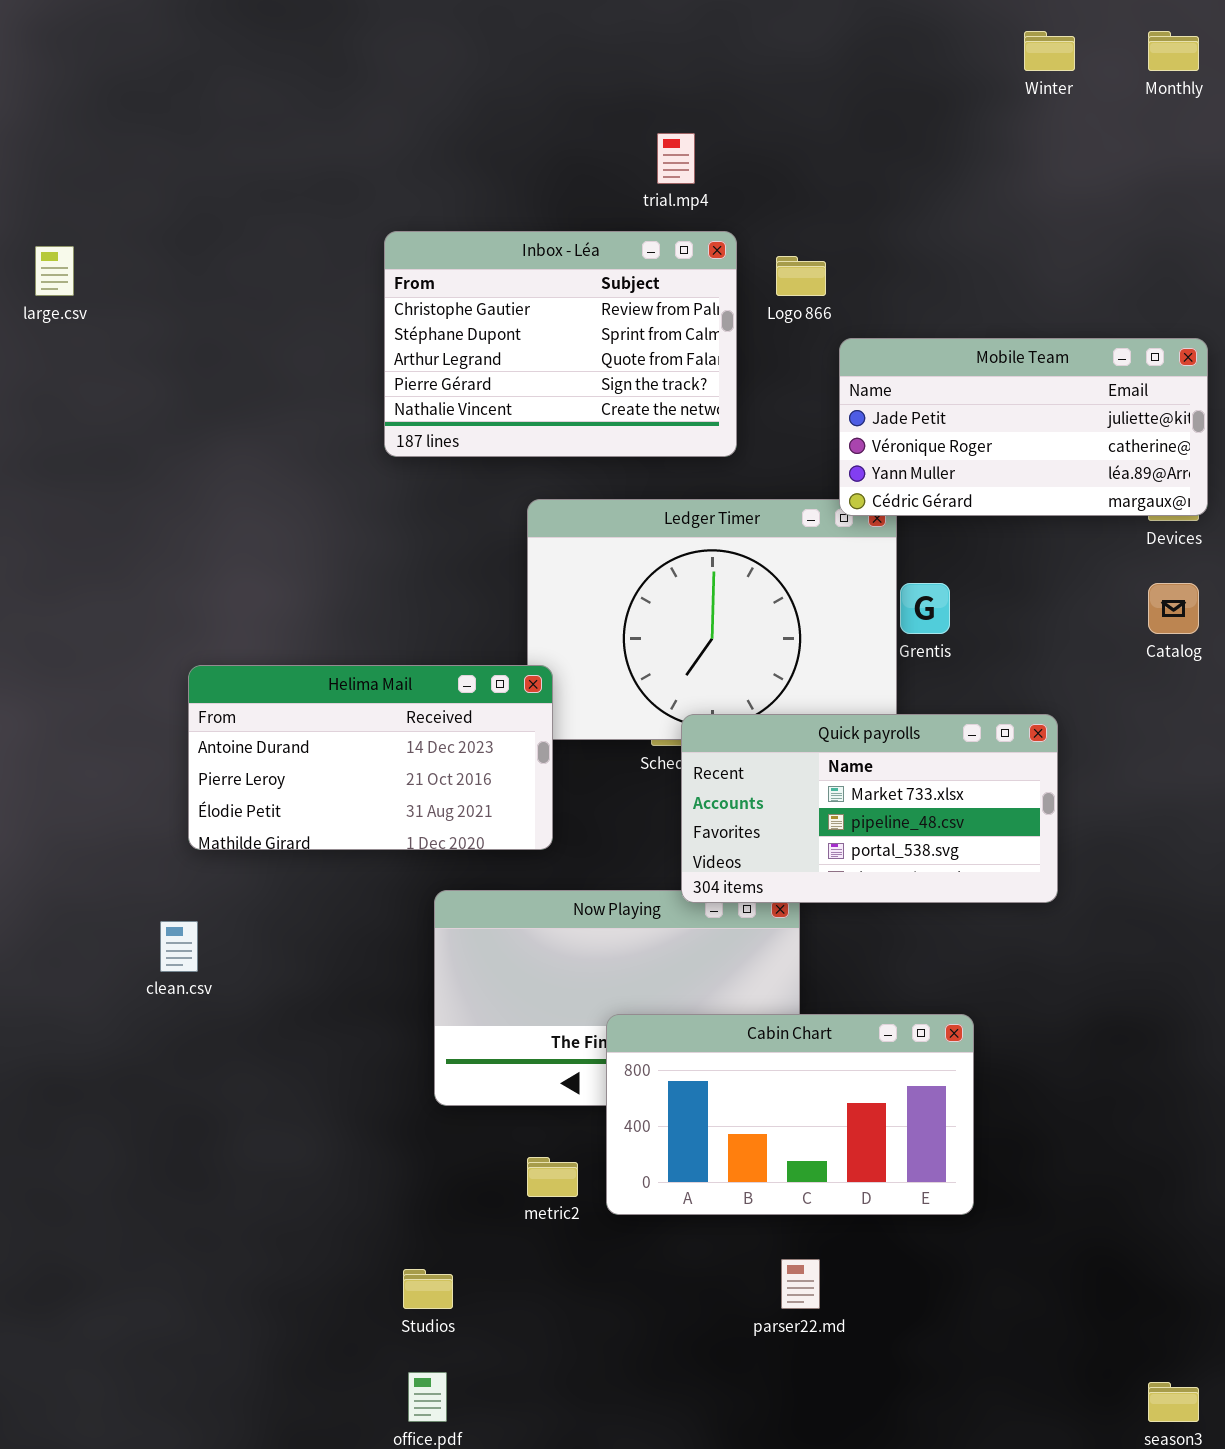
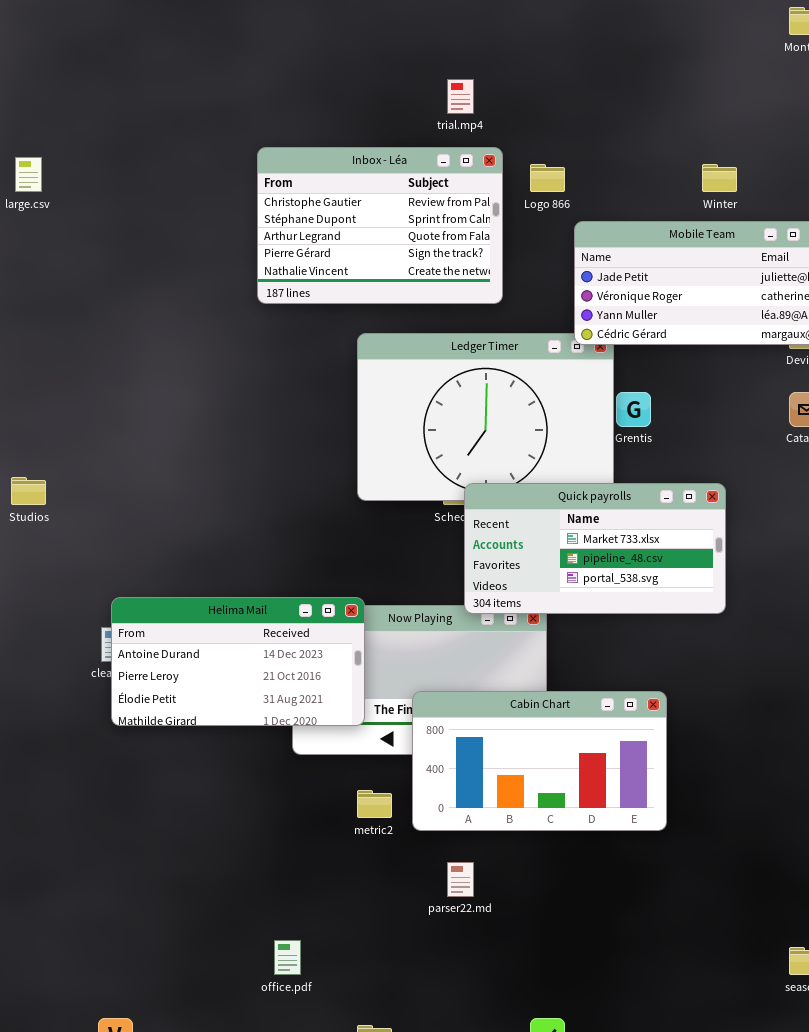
Winter: [1024,31,1075,71] -> [702,164,737,192], moved
Helima Mail: [188,665,553,850] -> [111,597,365,726], moved
parser22.md: [781,1259,820,1309] -> [447,862,474,897], moved
Studios: [403,1269,453,1309] -> [11,477,46,505], moved

